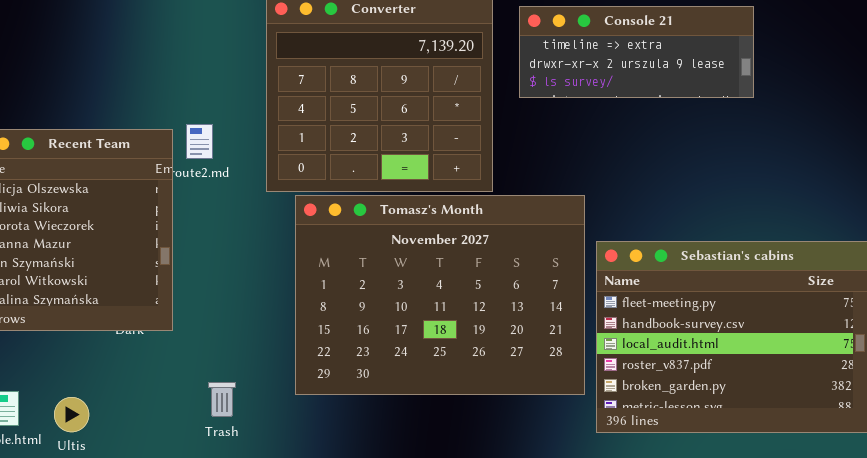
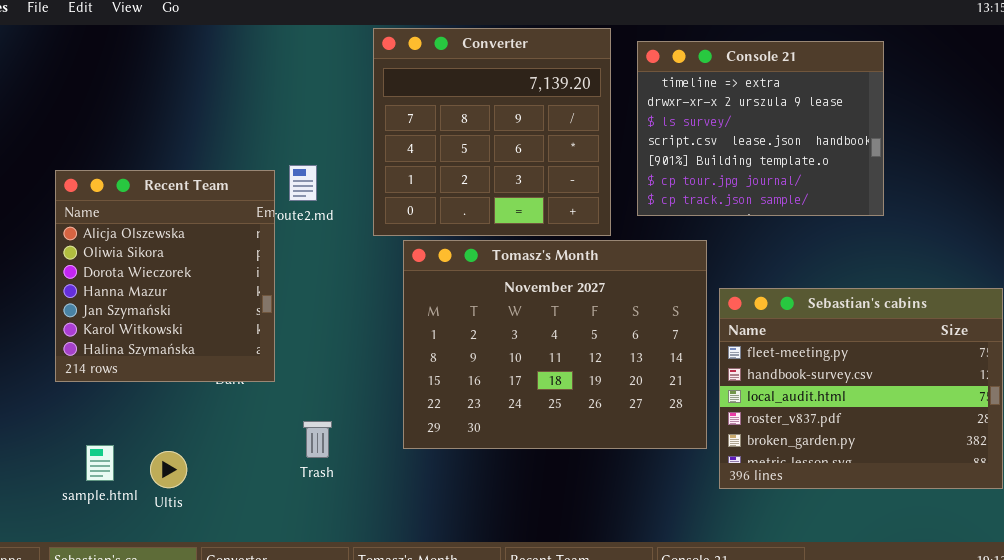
Console 21: [519,6,754,98] -> [637,41,884,216], resized
Trash: [208,382,236,417] -> [303,421,332,458], moved

